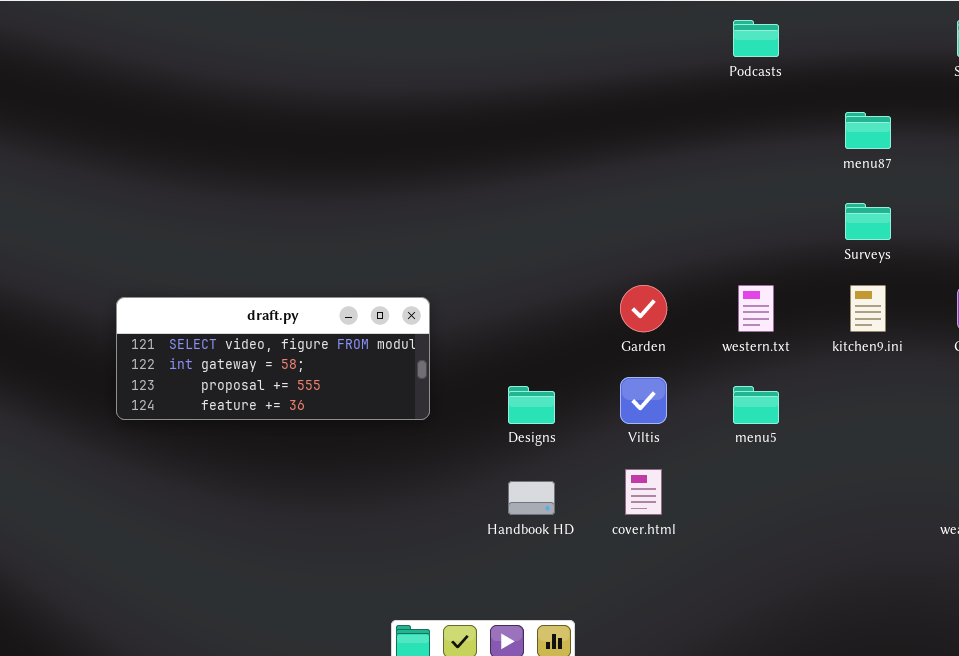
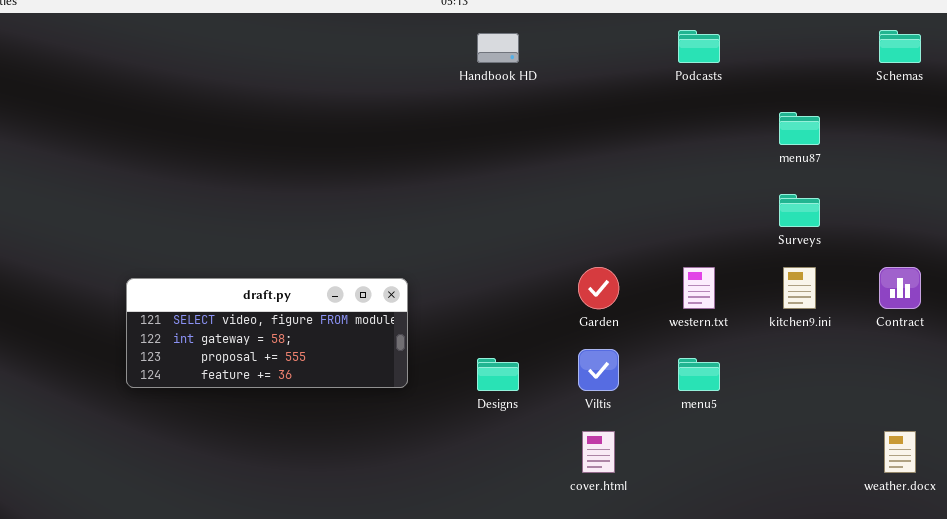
Handbook HD: [508,481,555,515] -> [477,33,519,63], moved

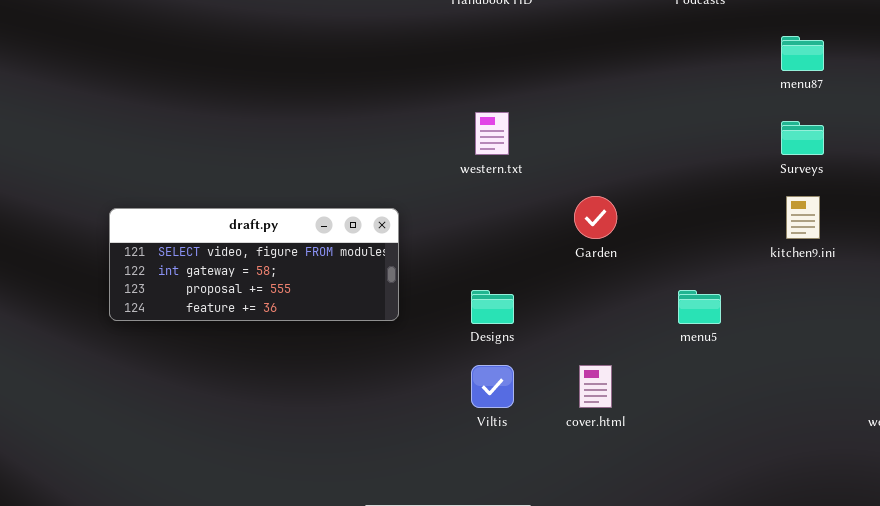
western.txt: [683,267,715,309] -> [475,112,509,155], moved
Viltis: [578,349,619,391] -> [471,365,514,408], moved

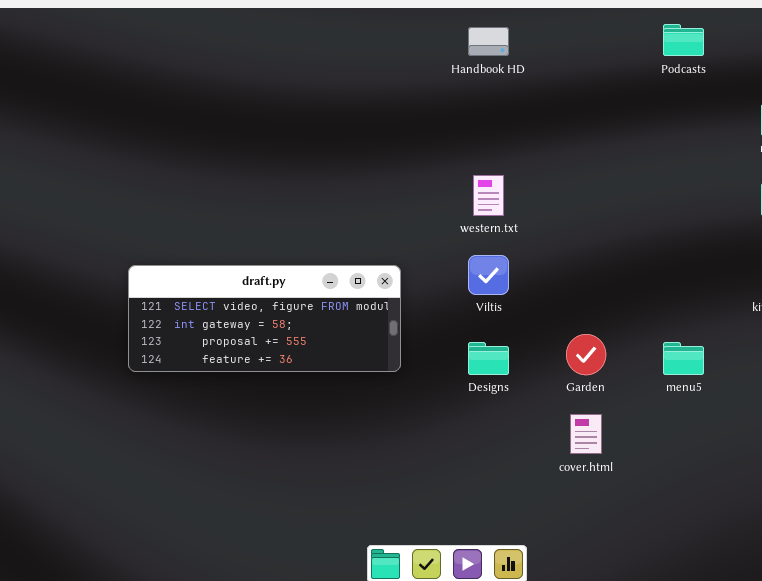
Garden: [574,196,617,239] -> [566,334,606,375], moved
Viltis: [471,365,514,408] -> [468,255,509,295], moved

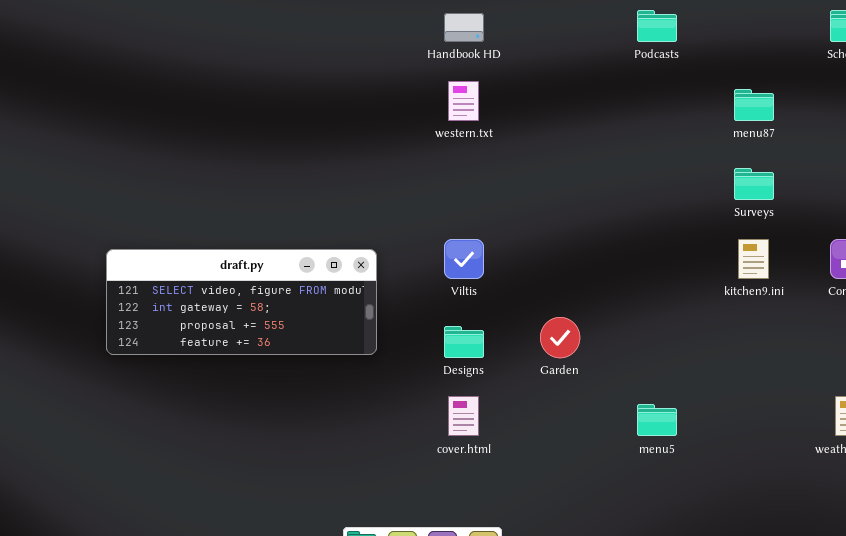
western.txt: [473,175,504,216] -> [448,81,479,121], moved
menu5: [663,342,704,375] -> [637,404,677,436], moved
cover.html: [570,414,602,454] -> [448,396,479,436], moved

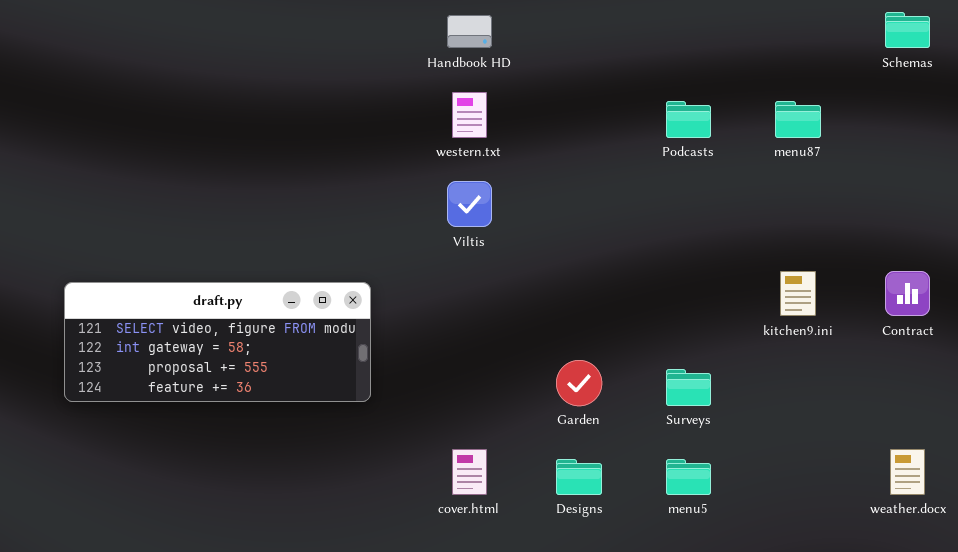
Podcasts: [637,10,677,42] -> [666,101,711,138], moved
Surveys: [734,168,774,200] -> [666,369,711,406], moved
Viltis: [444,239,484,279] -> [447,181,492,227], moved
Designs: [444,326,484,358] -> [556,459,602,495], moved

